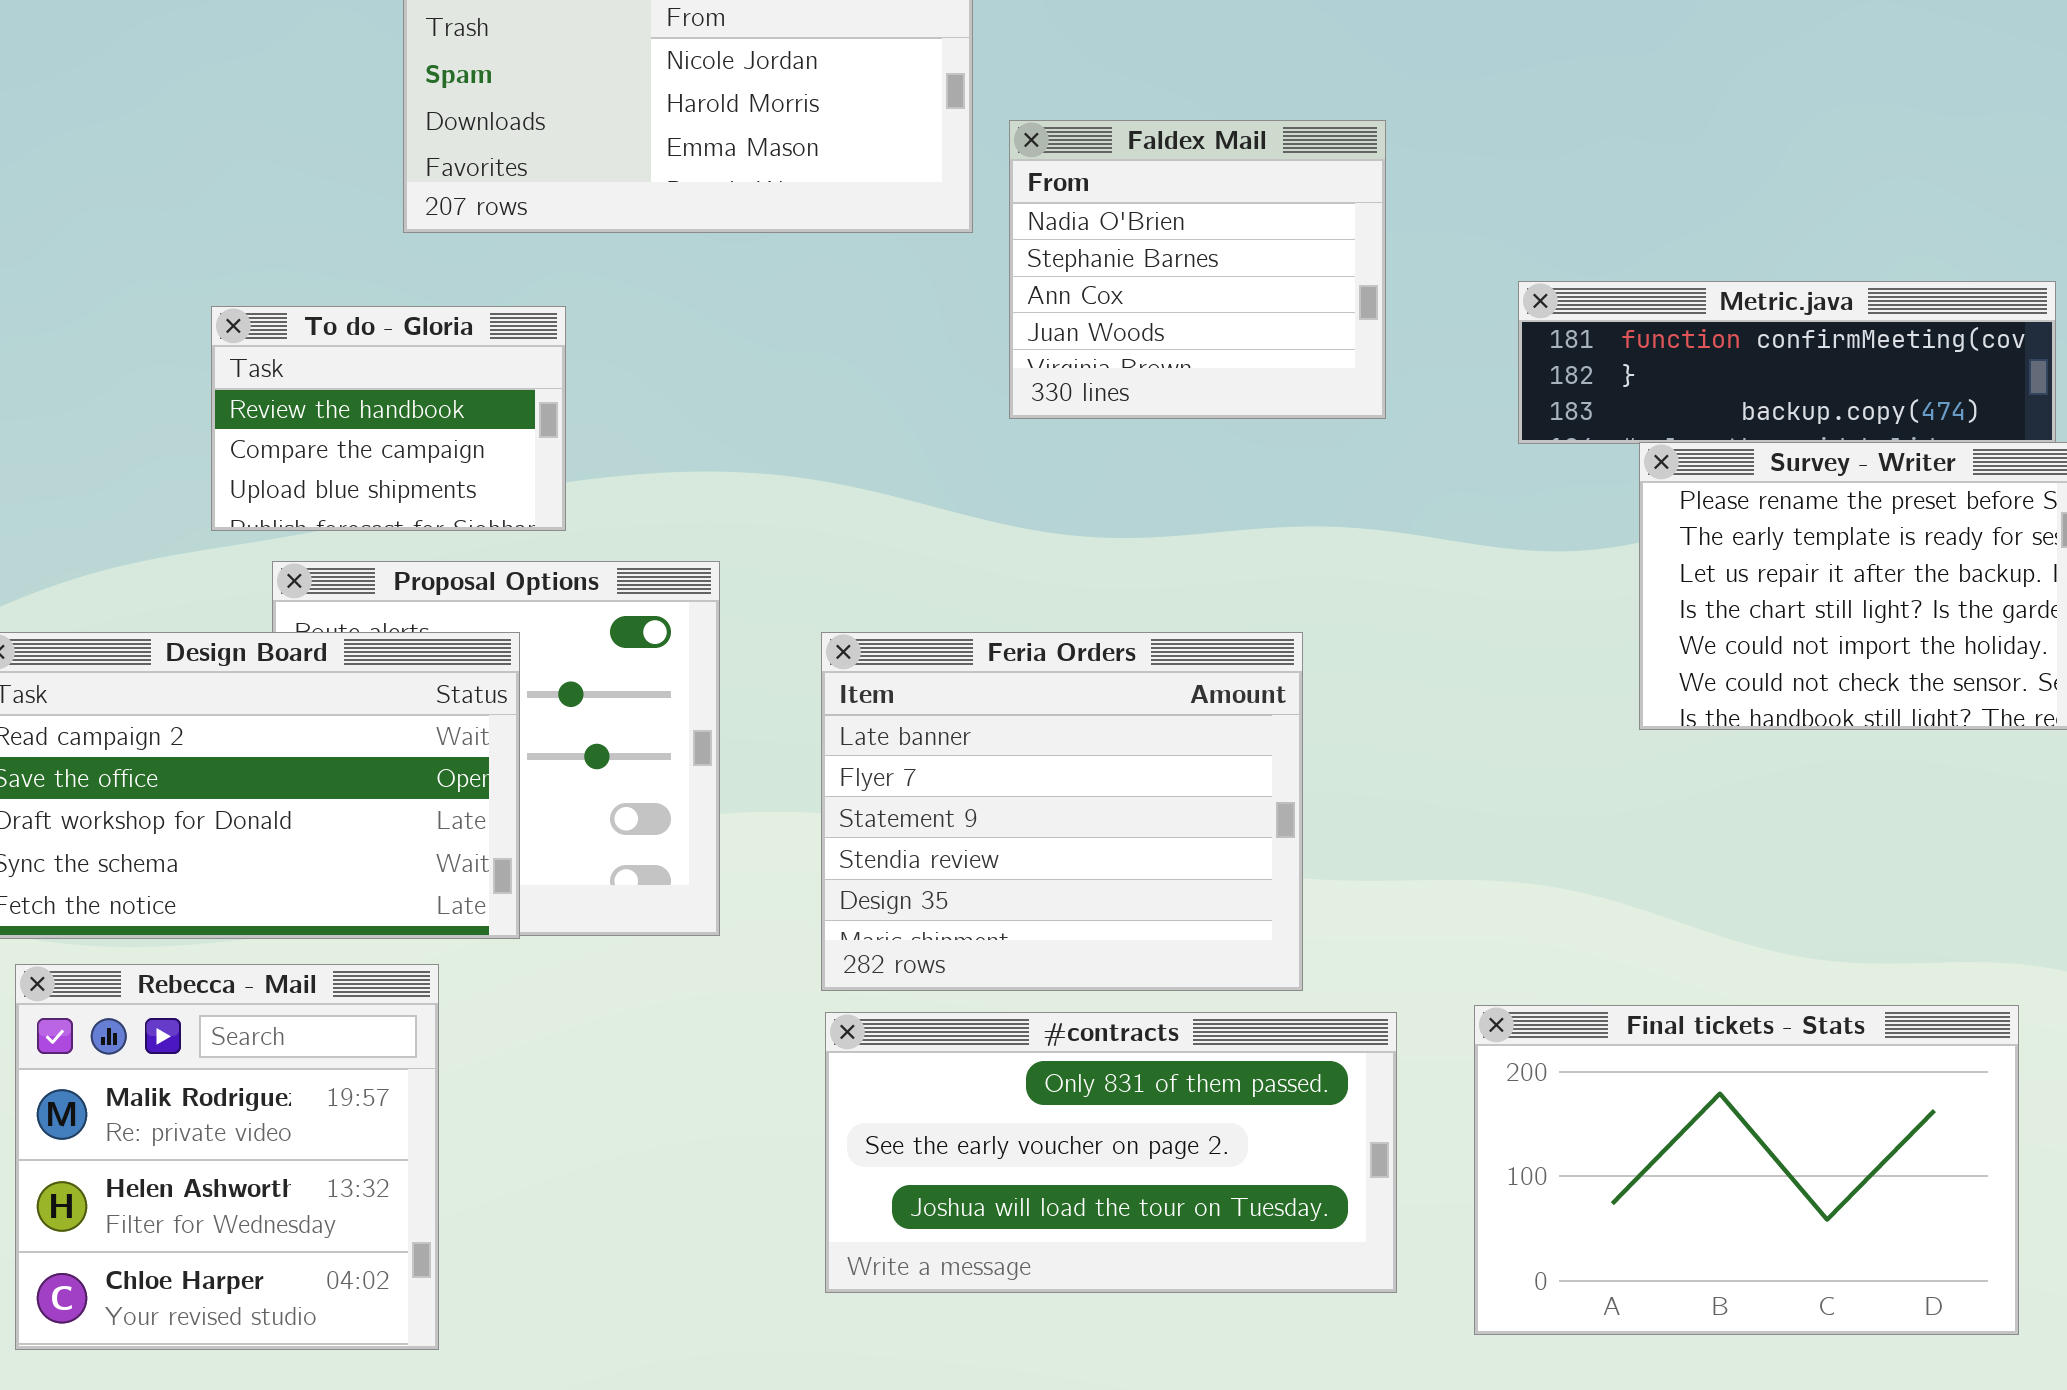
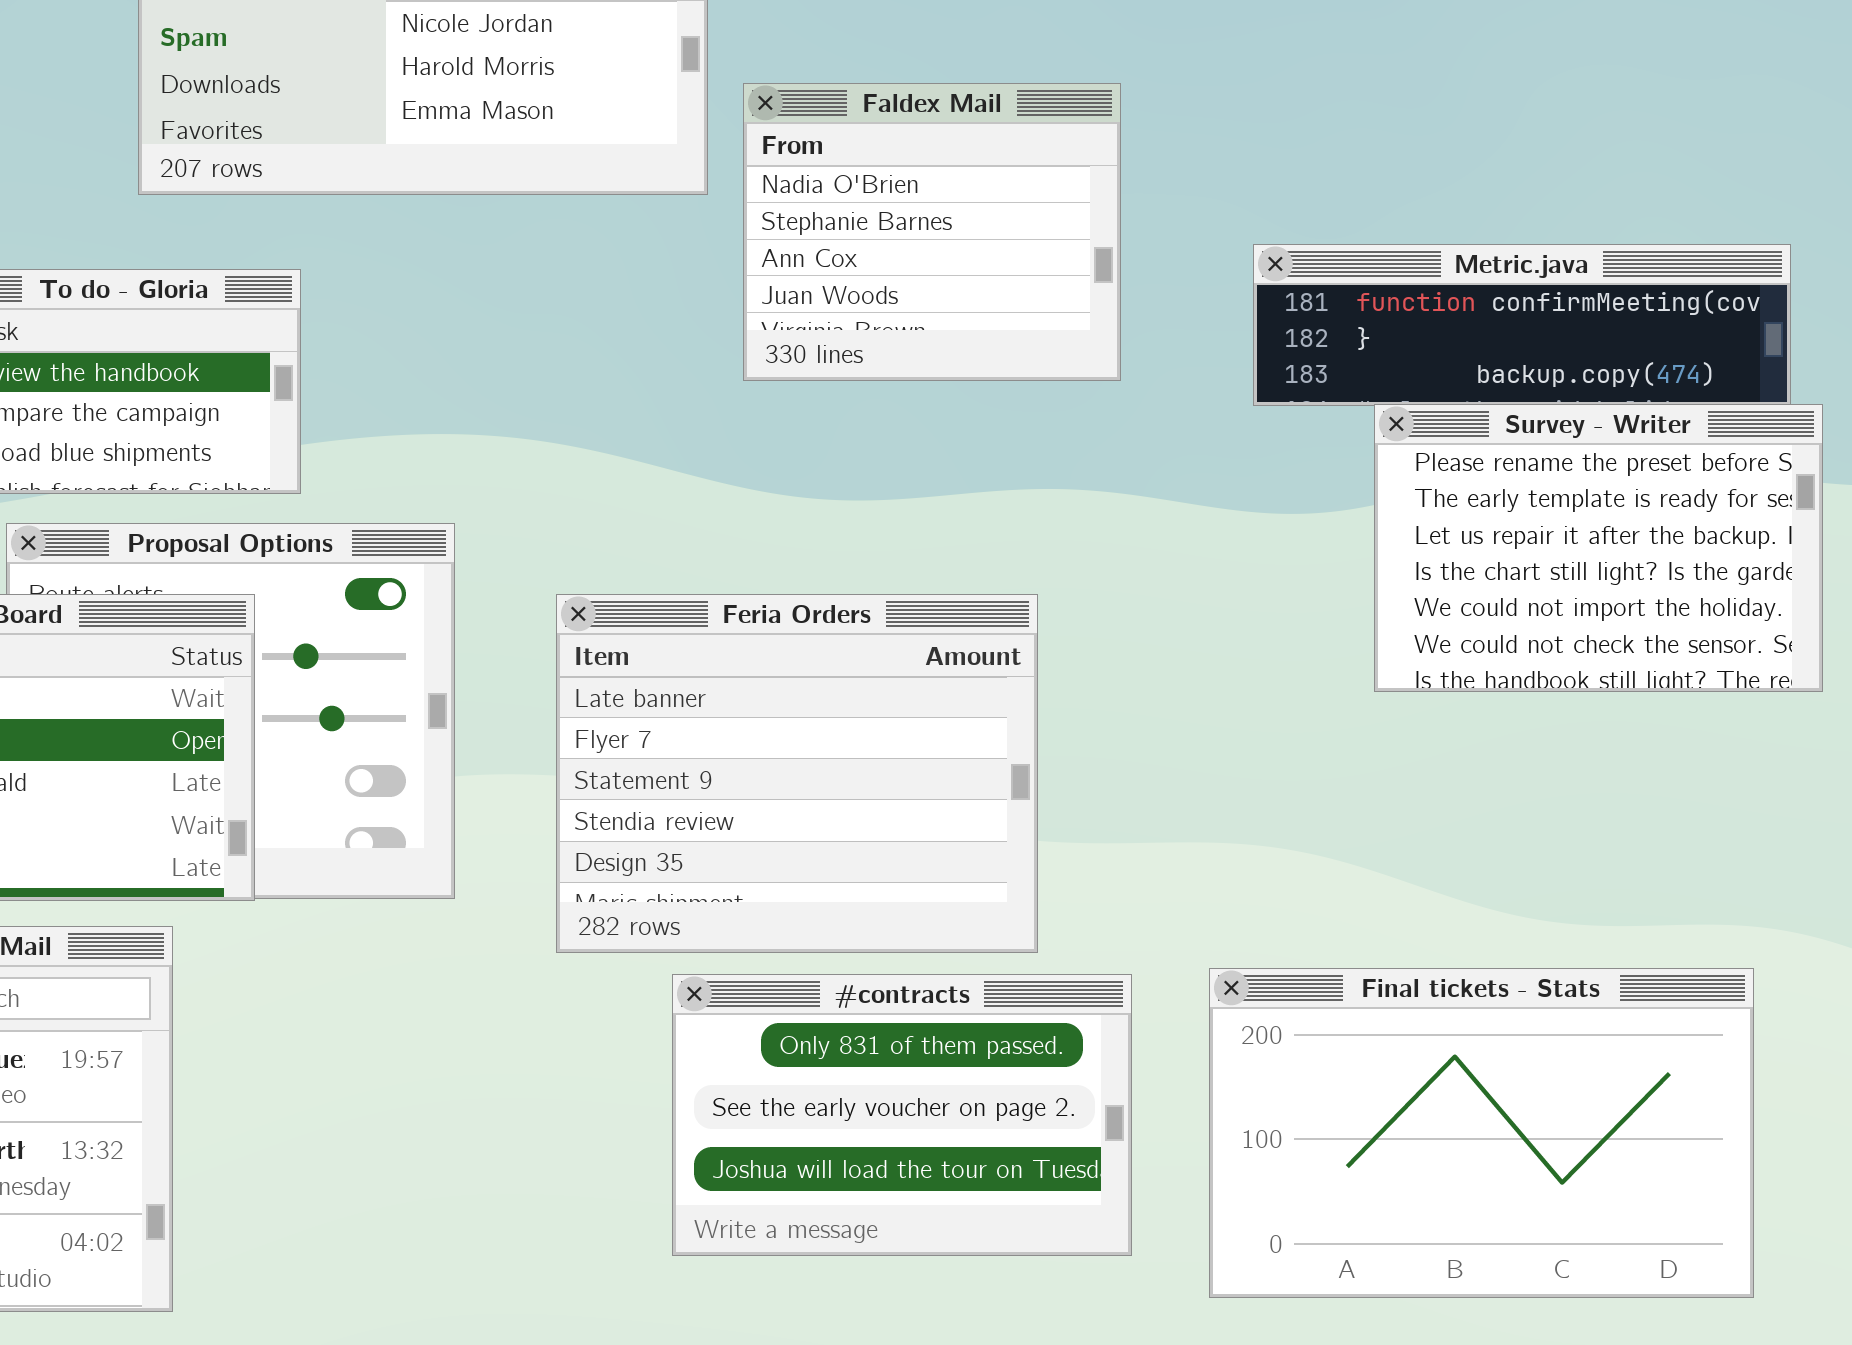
#contracts: [825,1012,1397,1293] -> [672,974,1132,1256], resized

